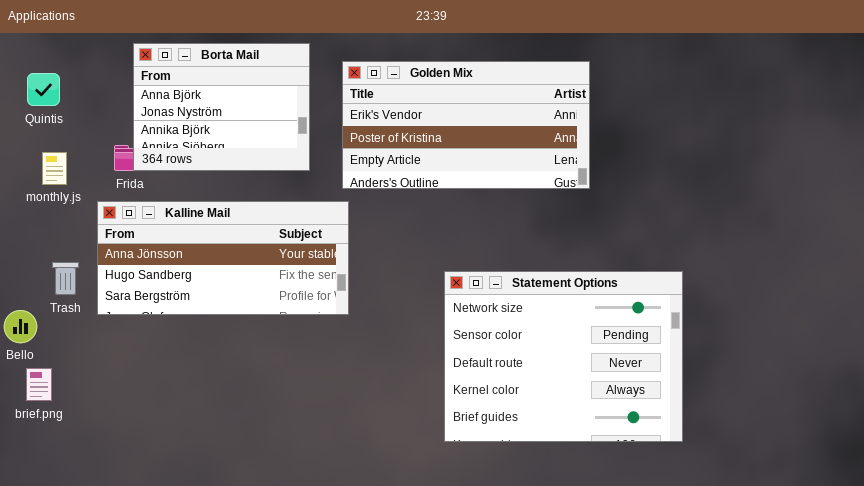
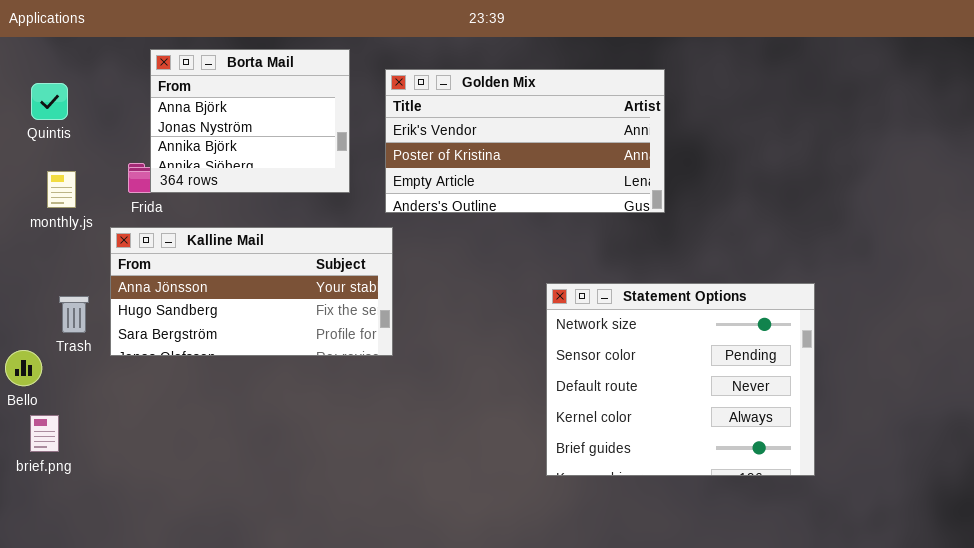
Statement Options: [444,271,683,442] -> [546,283,815,476], moved

